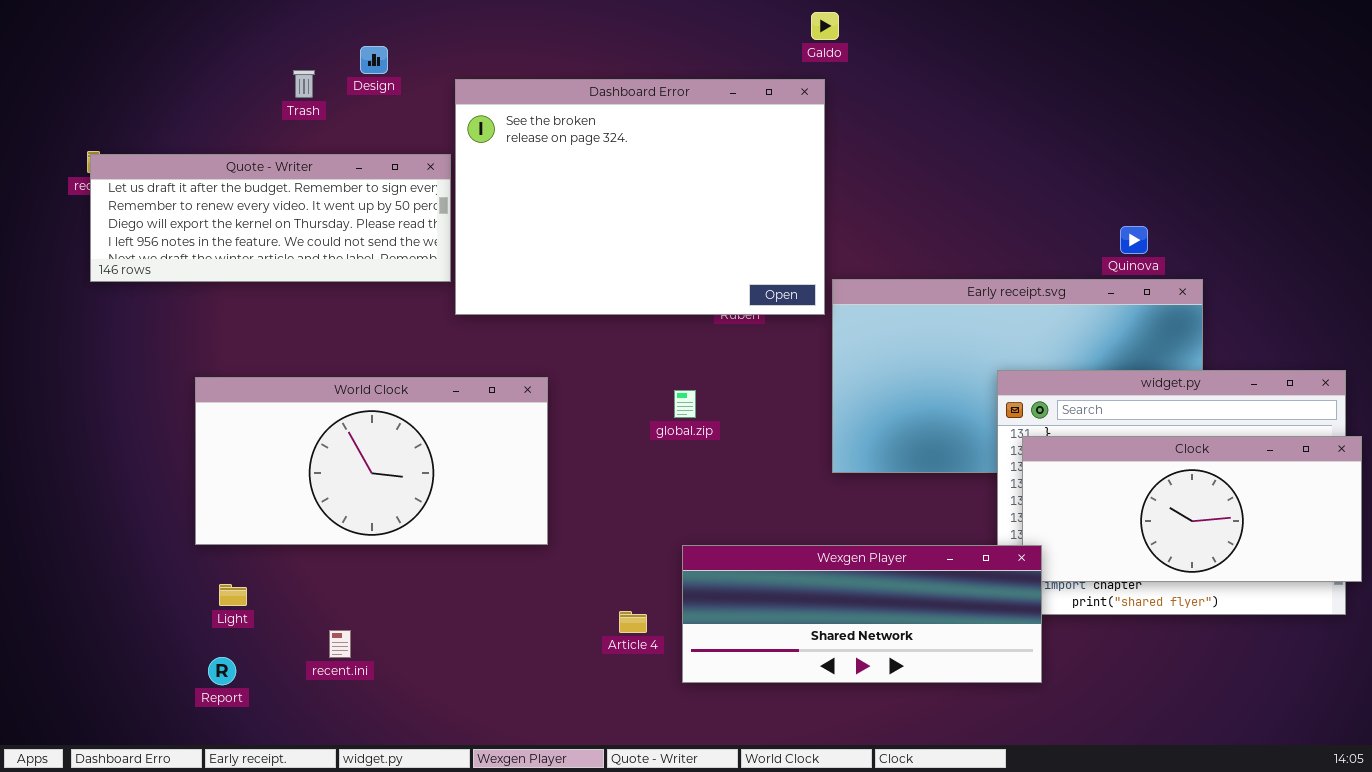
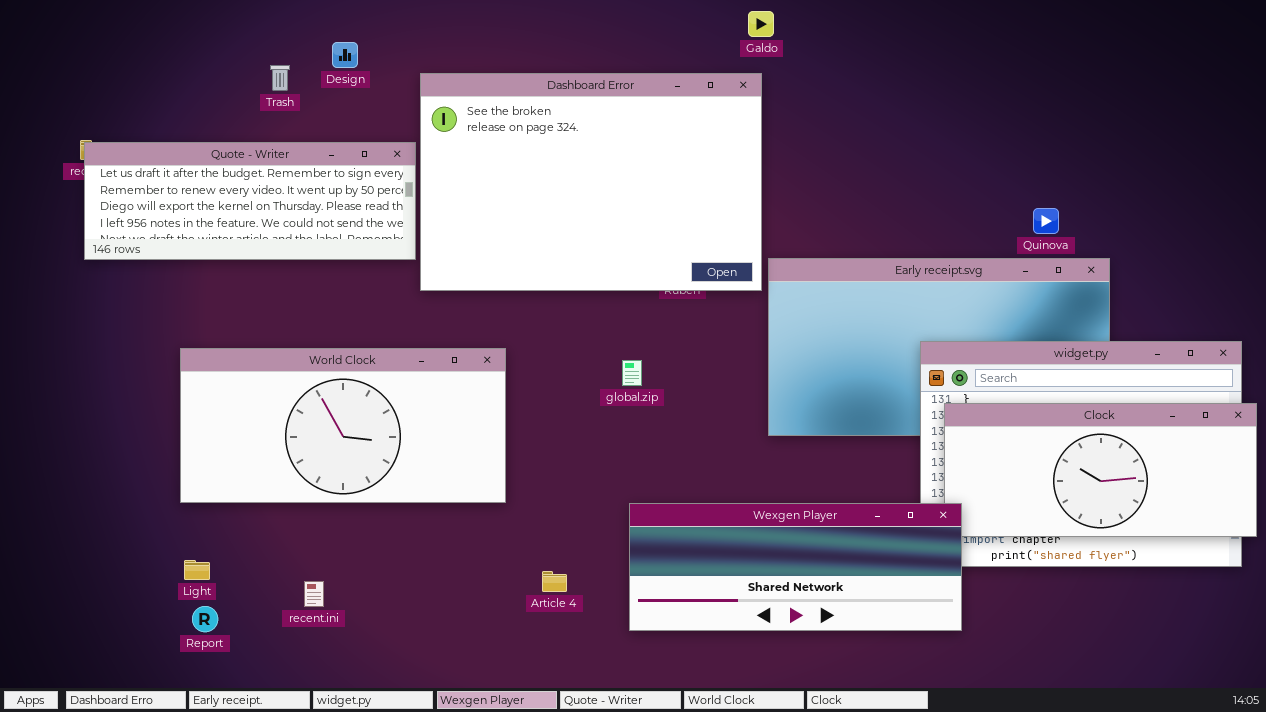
Light: [219,584,247,606] -> [184,560,210,580], moved
Article 4: [619,611,647,633] -> [542,571,567,592], moved

